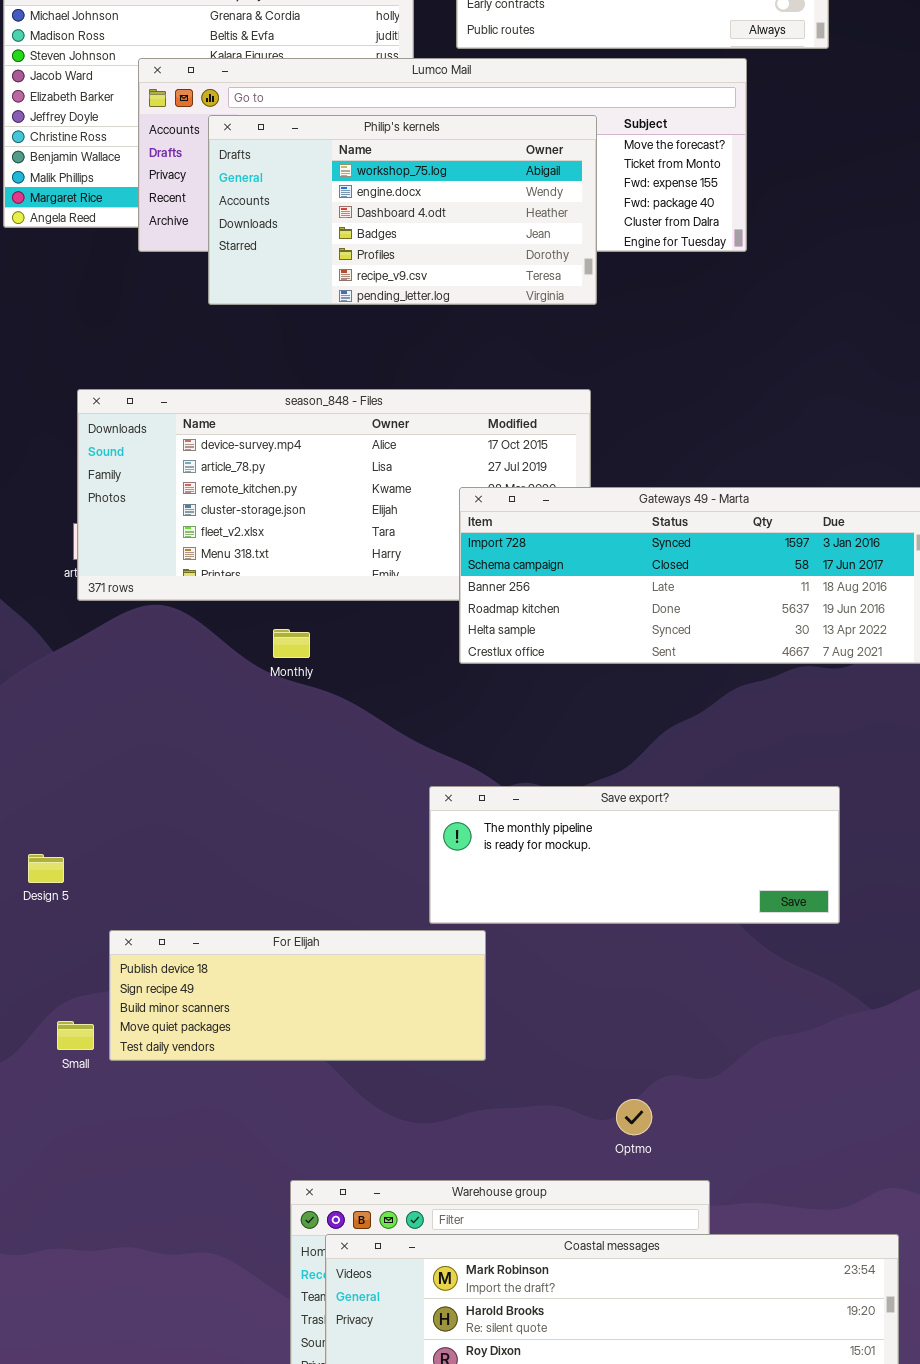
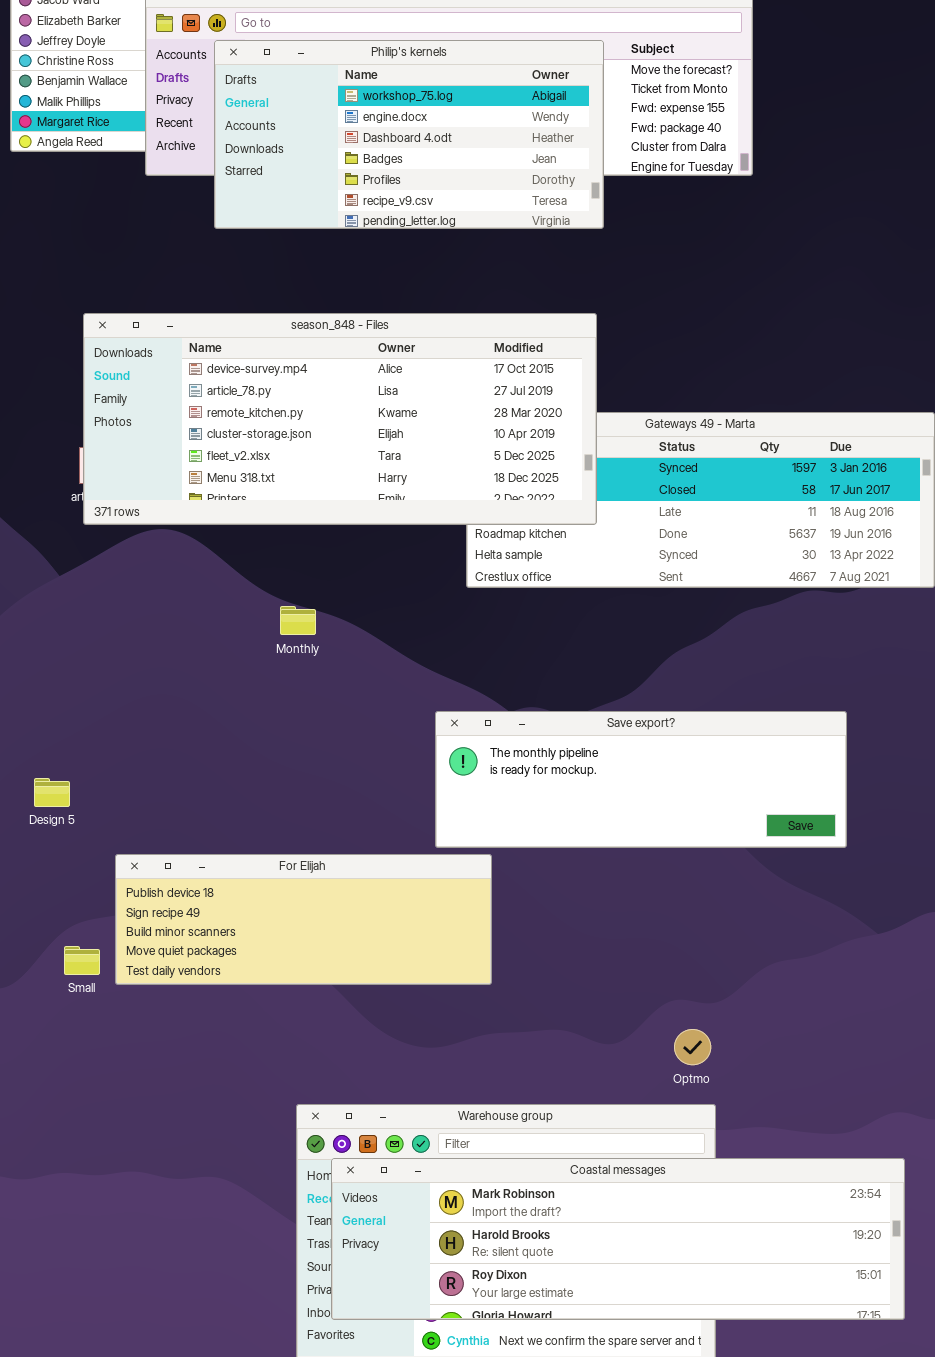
season_848 - Files: [77,389,591,601] -> [83,313,597,525], raised
Monthly: [273,629,310,658] -> [280,606,316,635], moved
Optmo: [616,1099,652,1135] -> [674,1029,711,1065], moved

